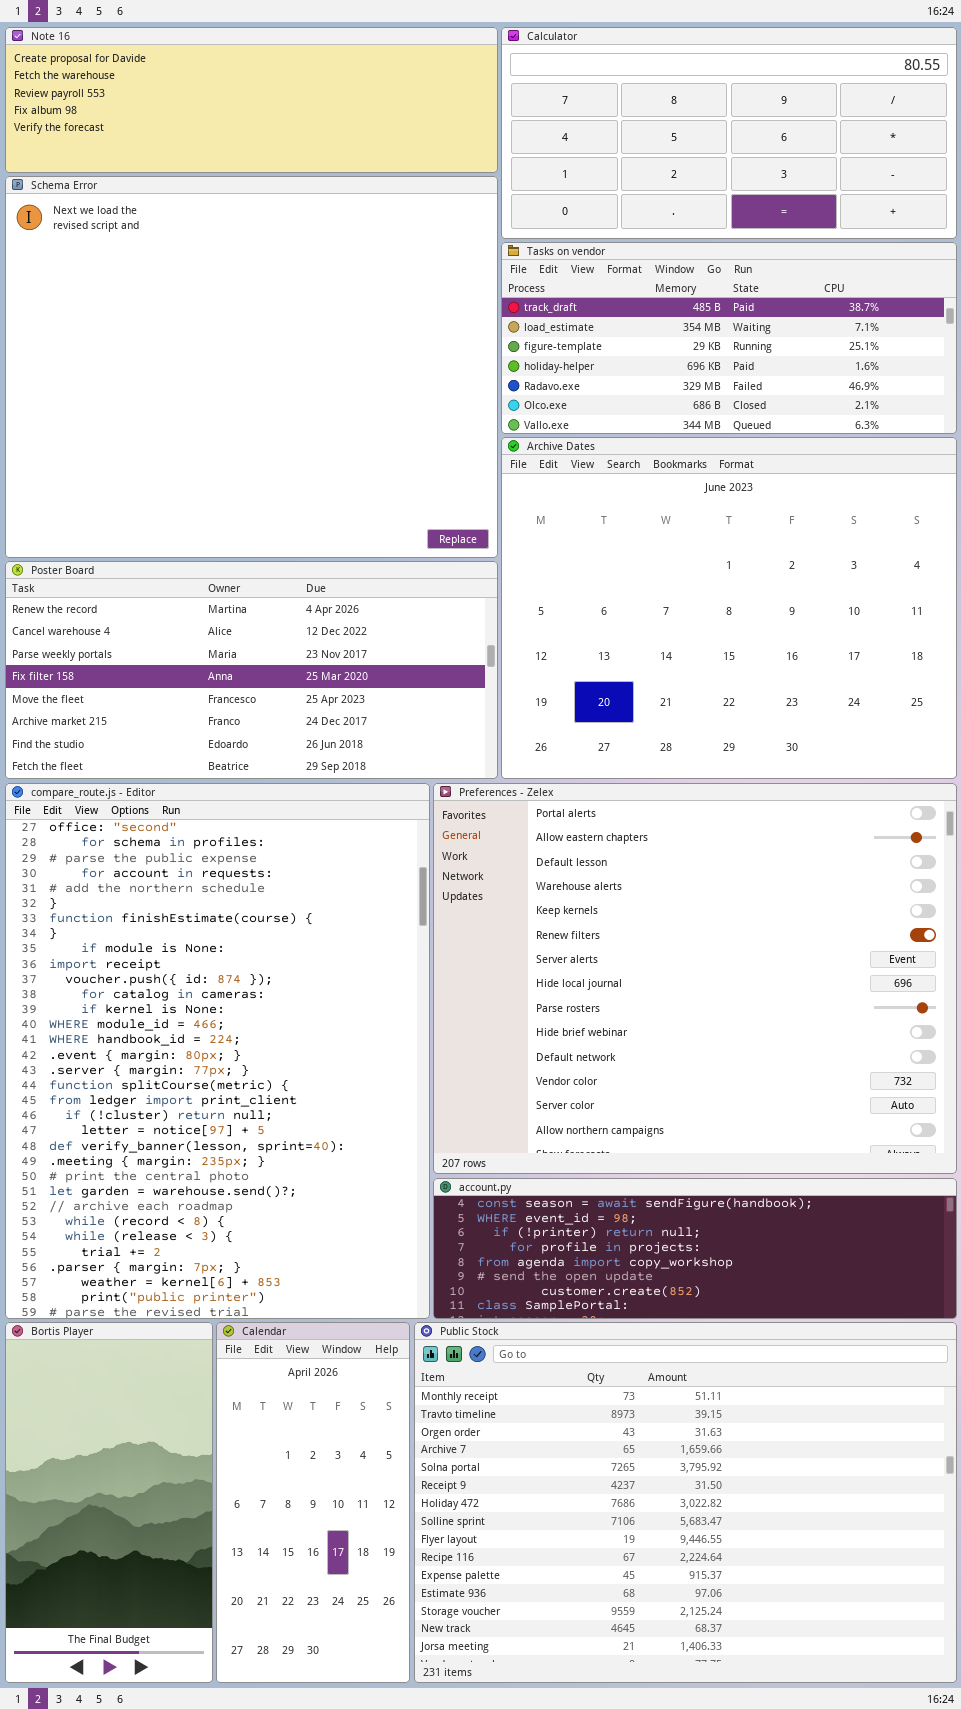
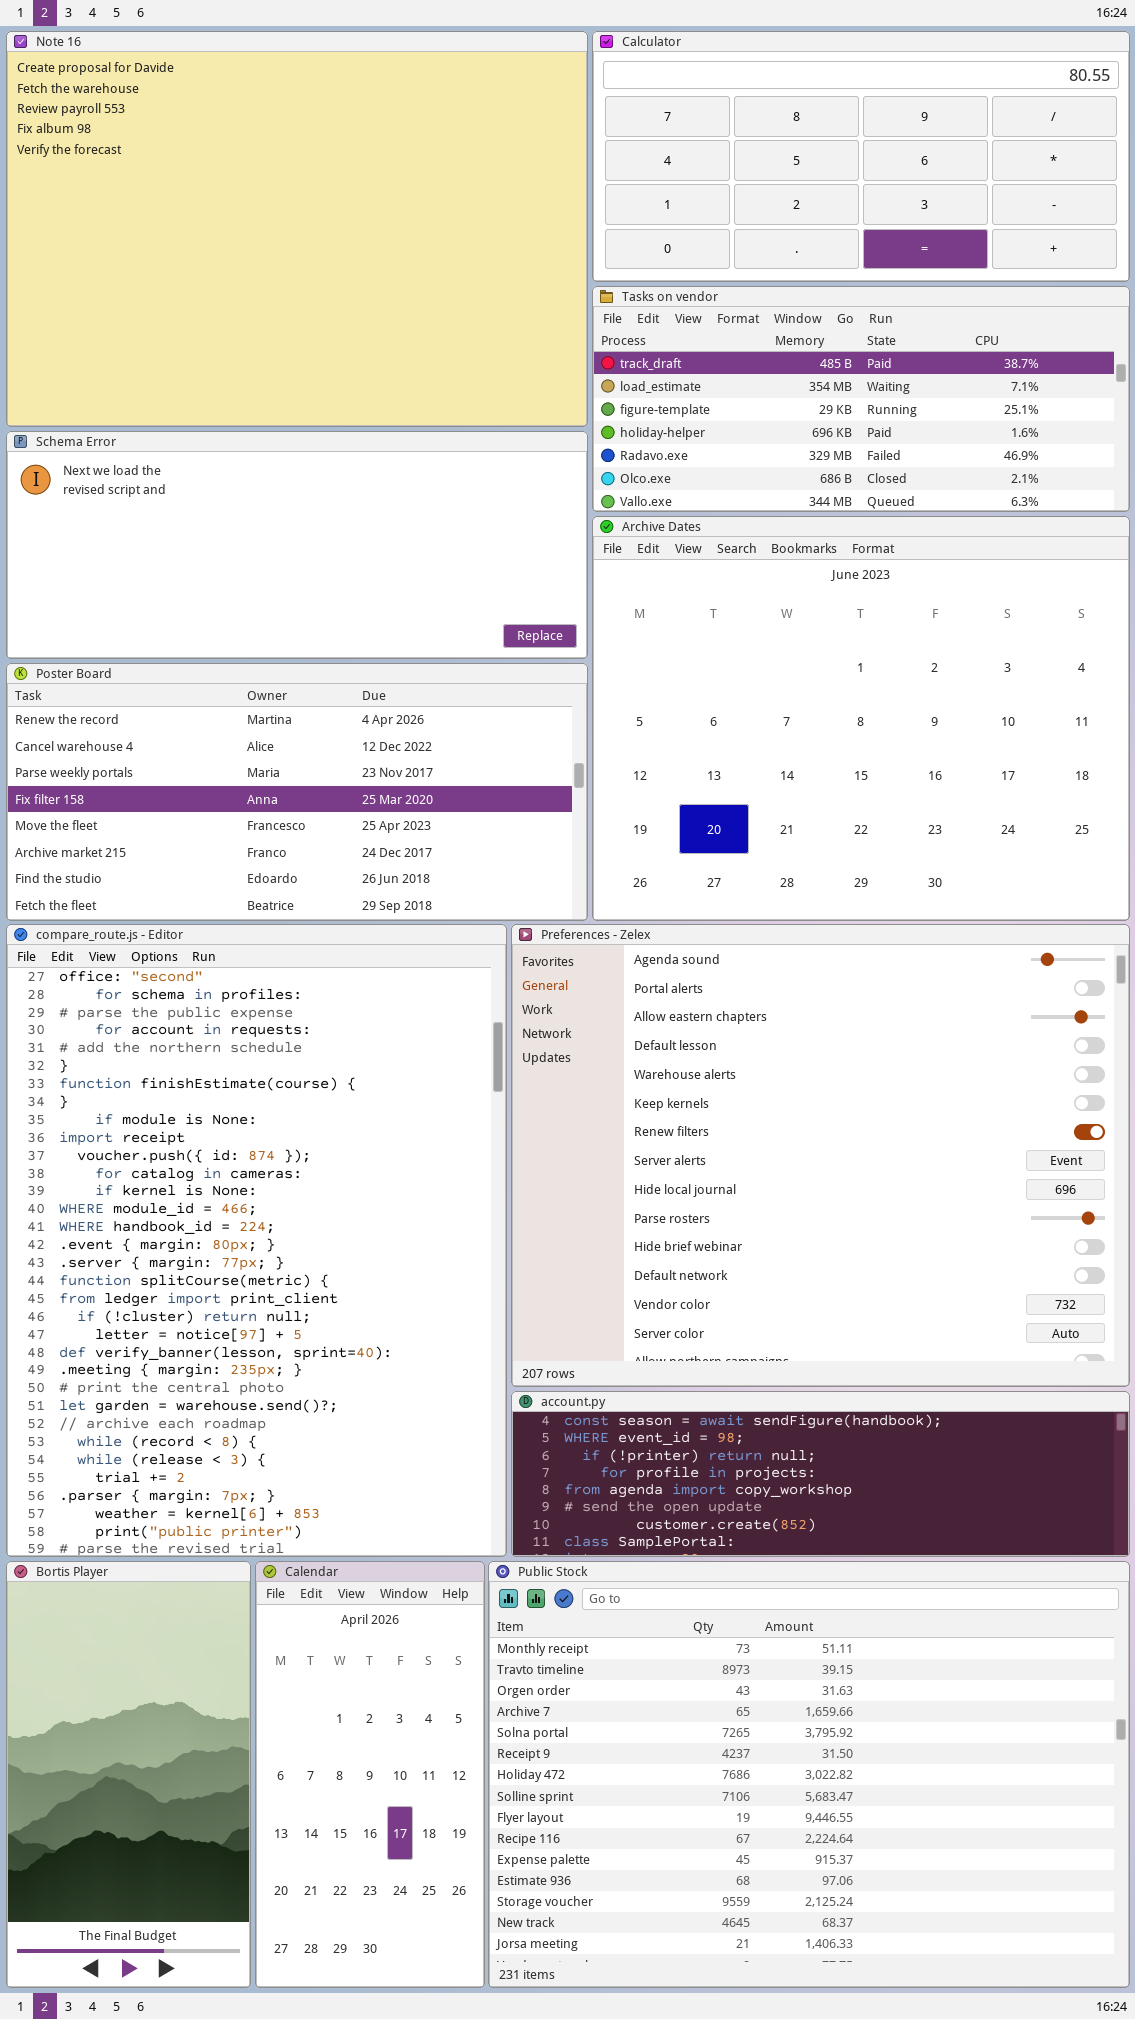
Note 16: [5,27,498,173] -> [6,31,588,427], resized
Schema Error: [5,176,498,558] -> [6,431,588,659], resized
Preferences - Zelex: [433,783,957,1174] -> [511,924,1130,1387], scrolled up 1 row

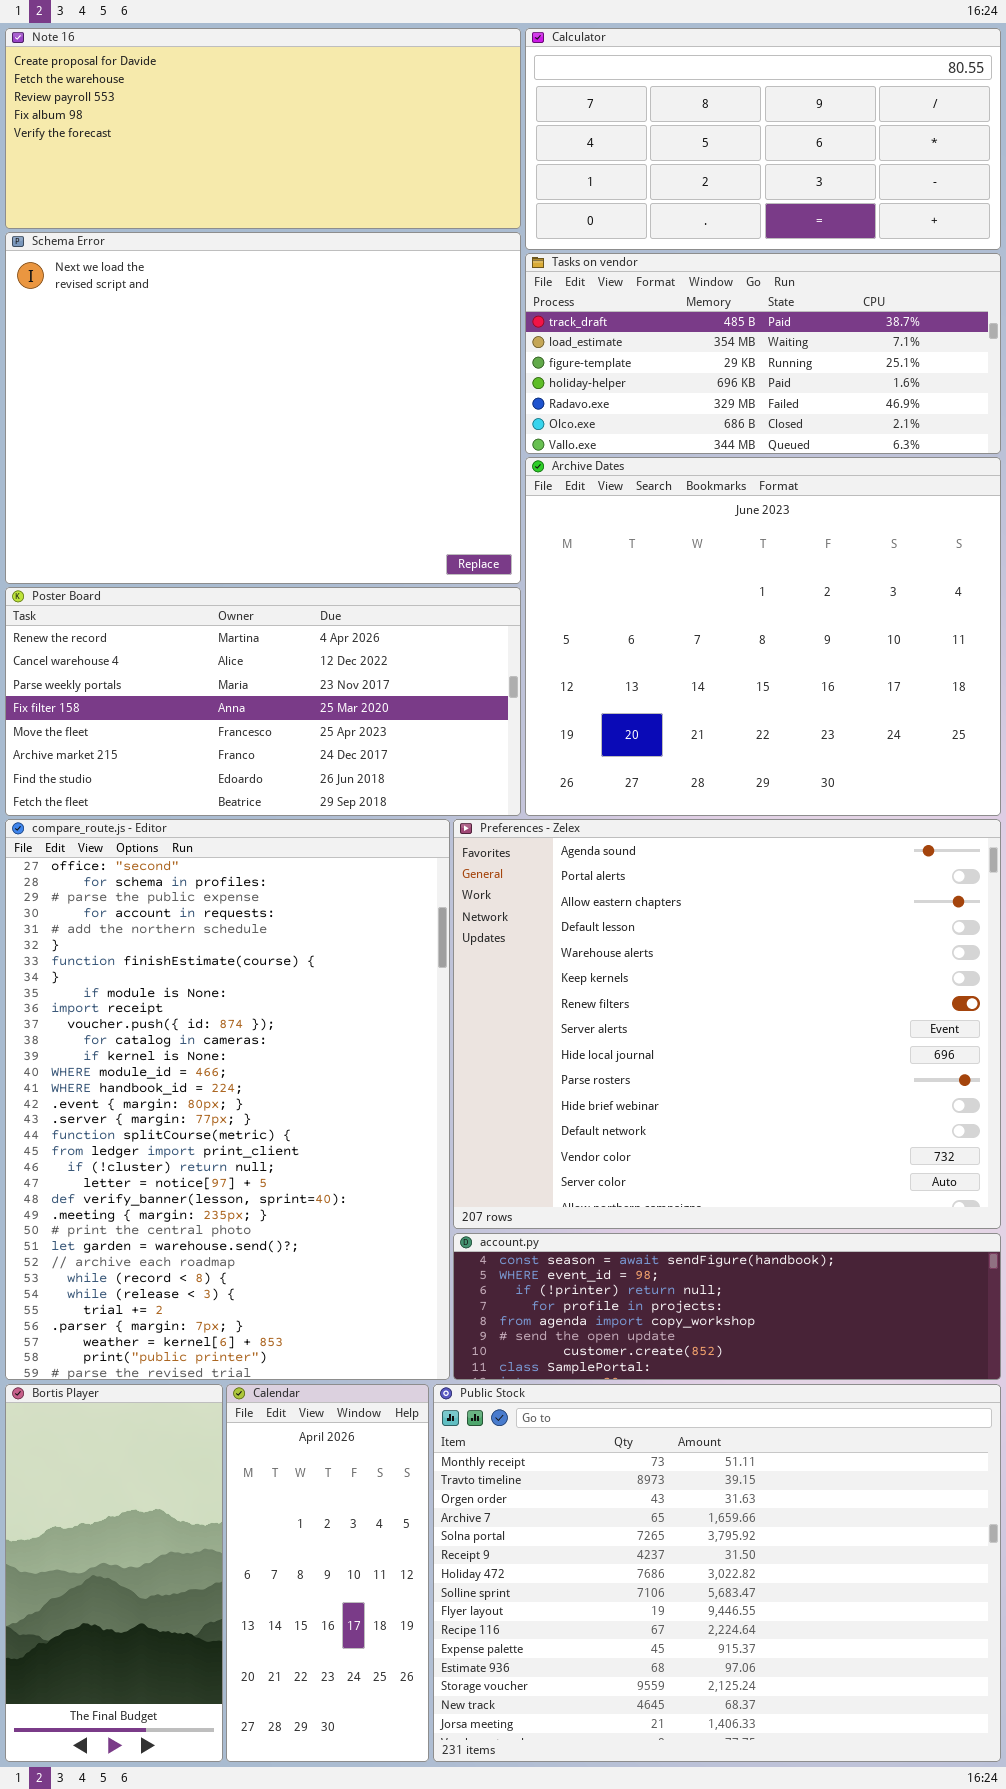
Note 16: [6,31,588,427] -> [5,28,521,229], resized
Schema Error: [6,431,588,659] -> [5,232,521,584], resized

